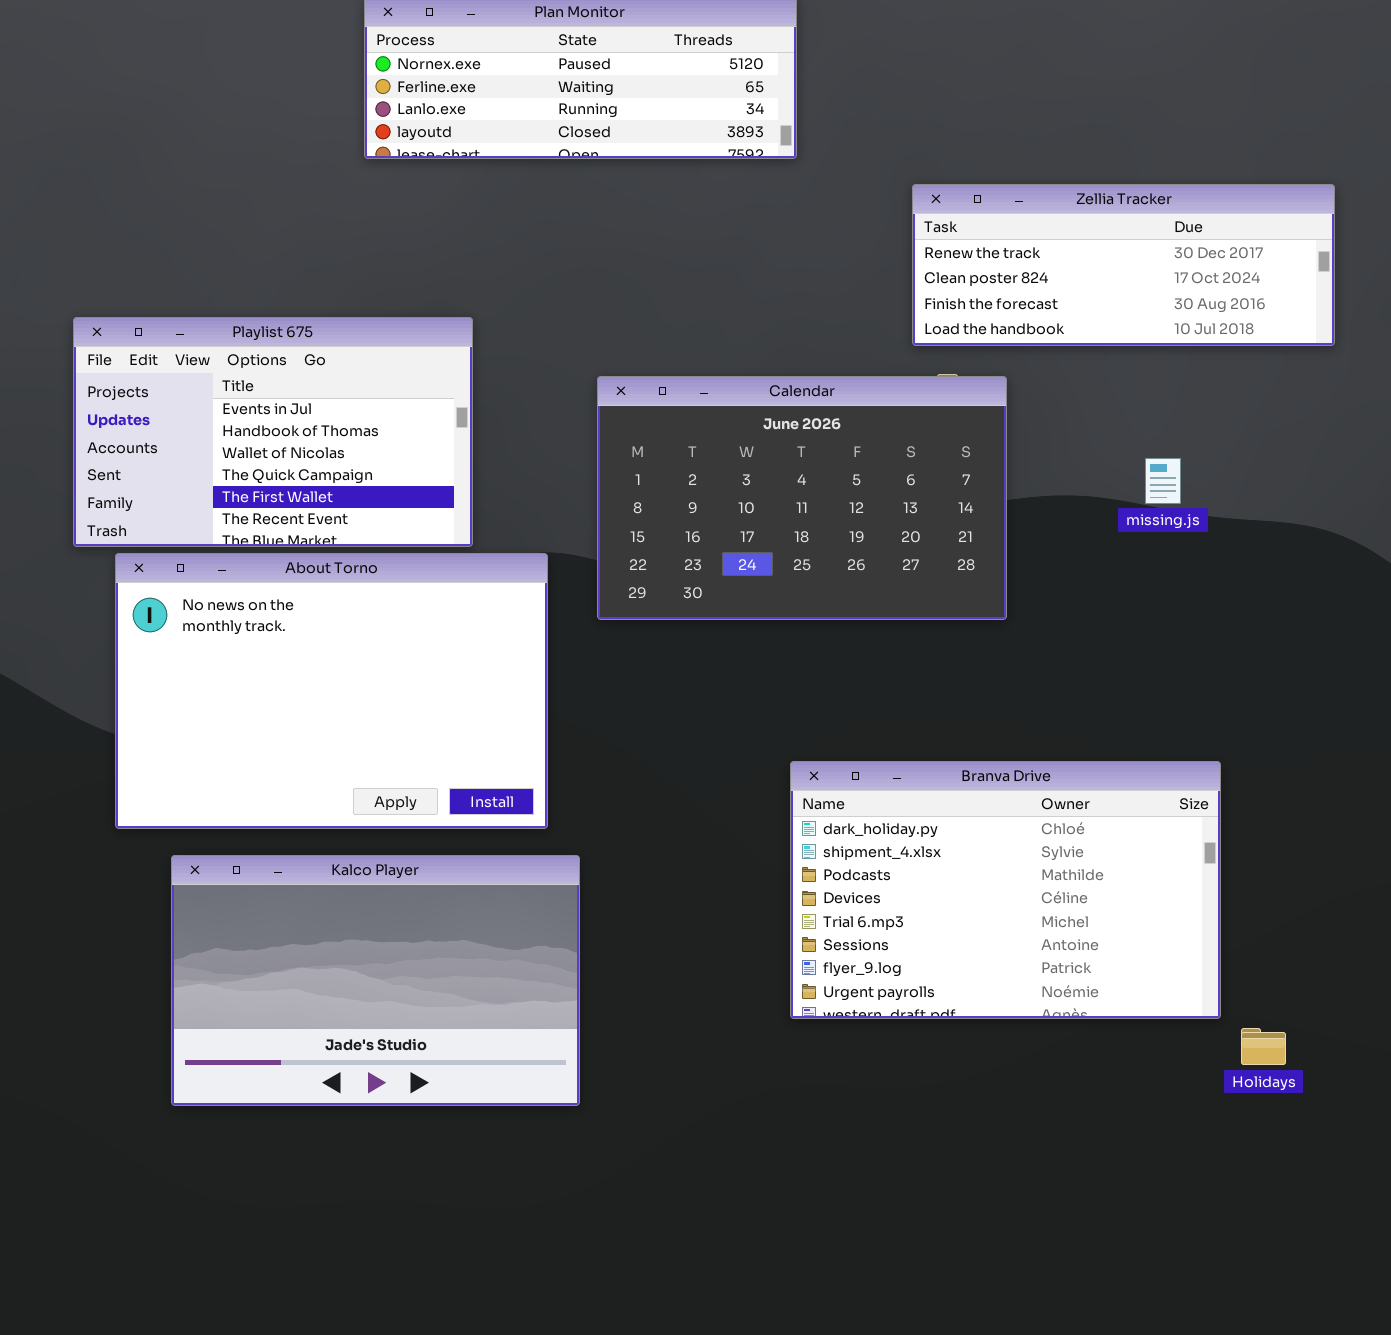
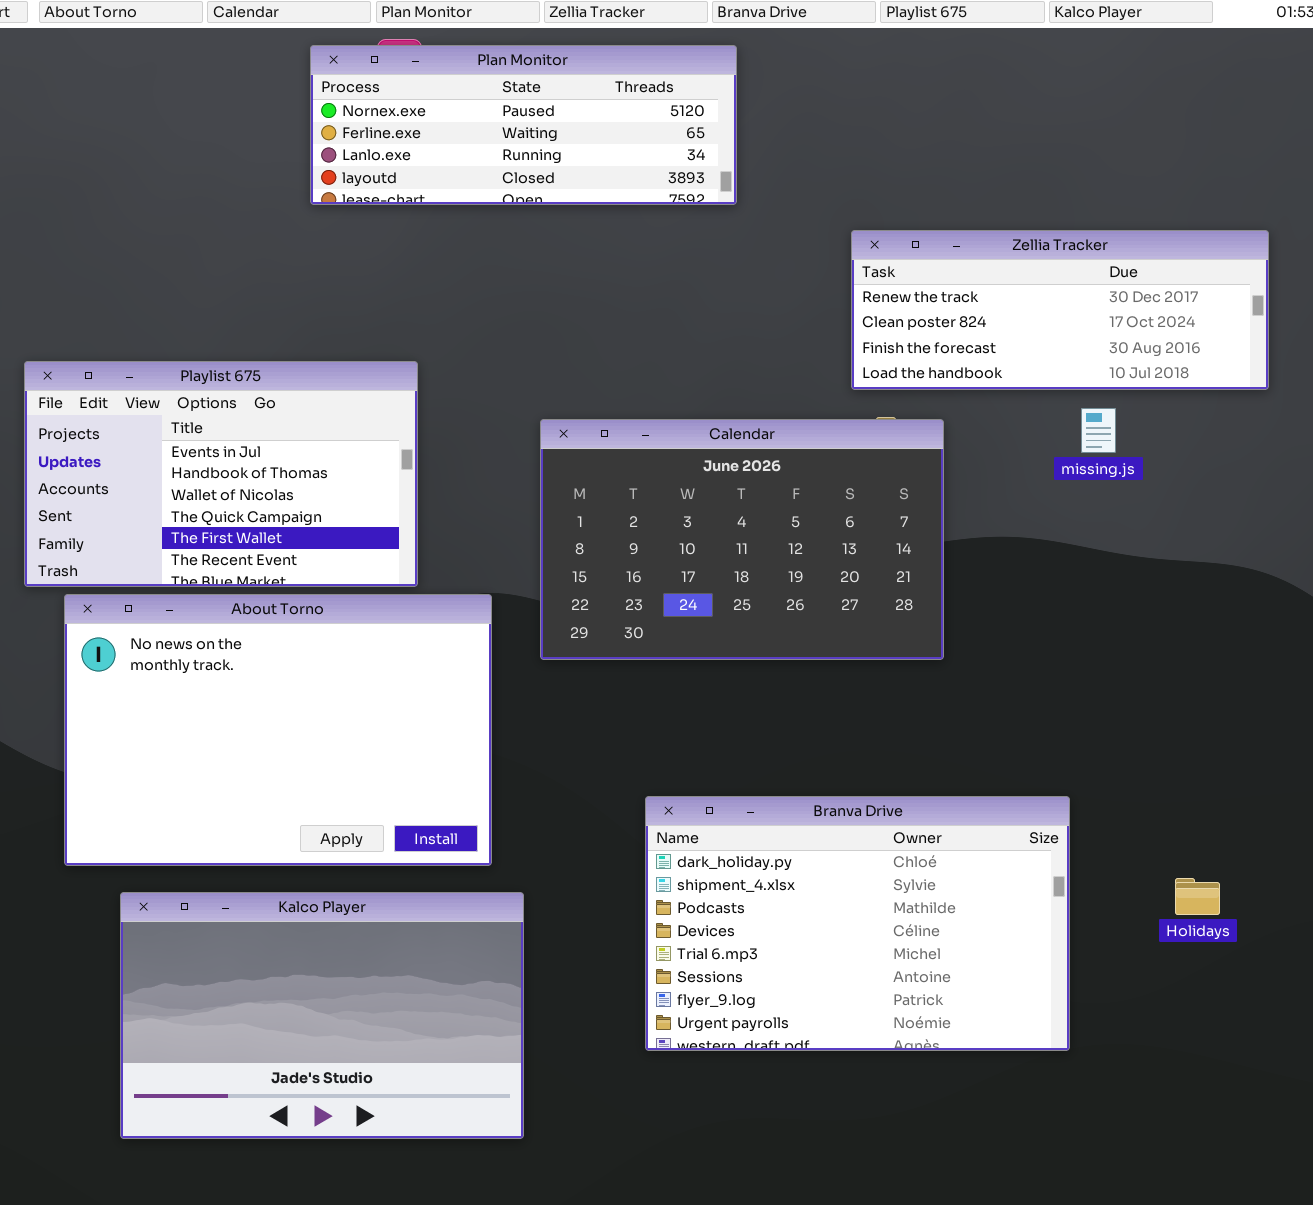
missing.js: [1145,458,1181,504] -> [1081,408,1116,453], moved
Branva Drive: [790,761,1221,1019] -> [645,796,1070,1051], moved
Holidays: [1241,1028,1286,1065] -> [1175,878,1220,915], moved

